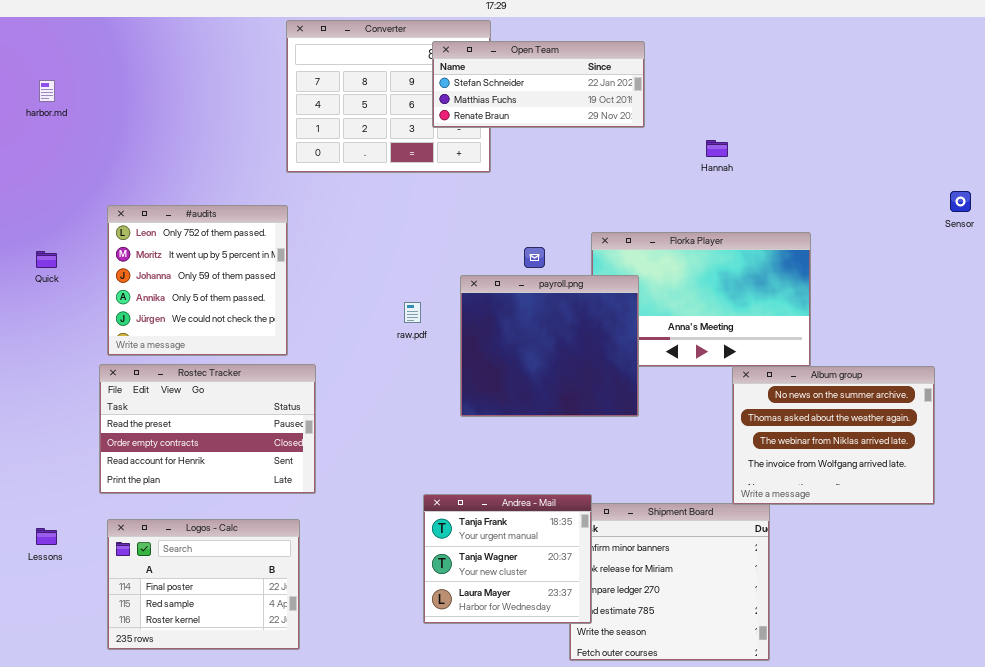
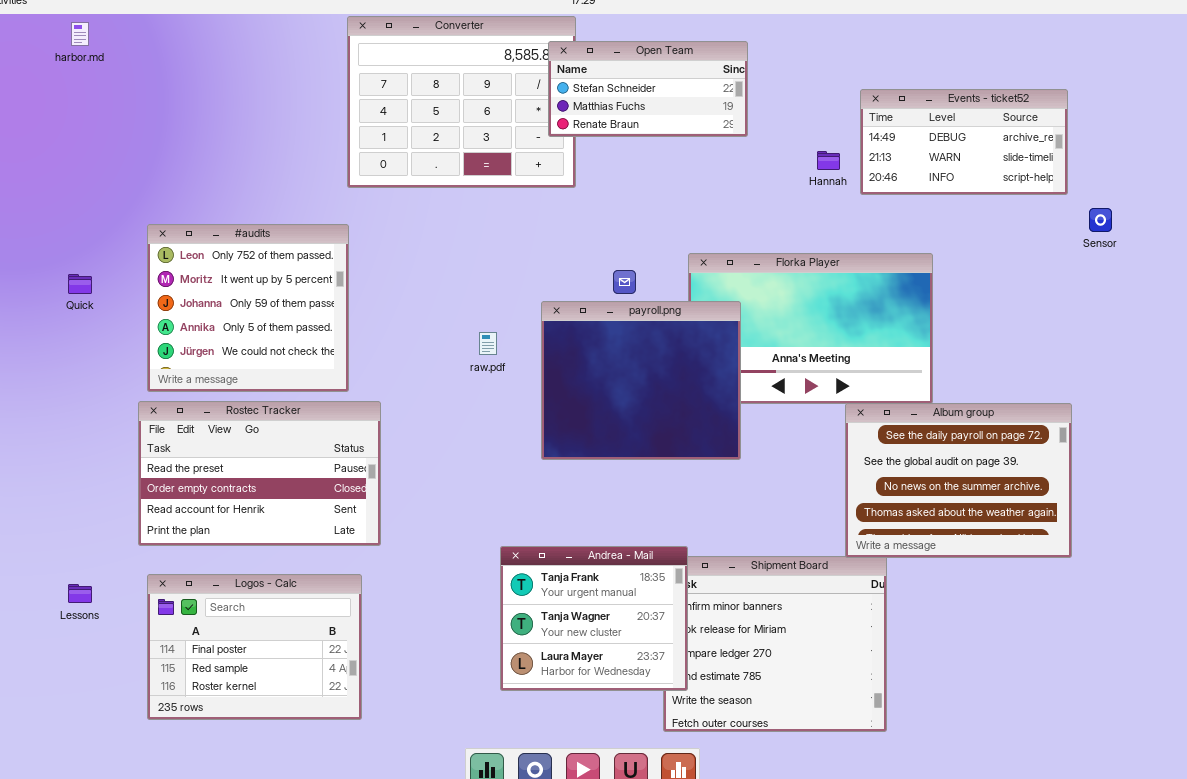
Open Team: [432,41,645,128] -> [548,41,748,137], resized
harbor.md: [39,80,55,102] -> [71,22,89,46], moved
Events - ticket52: none -> [860,89,1068,195], opened
Album group: [732,366,935,505] -> [845,403,1072,558], scrolled up 2 rows

